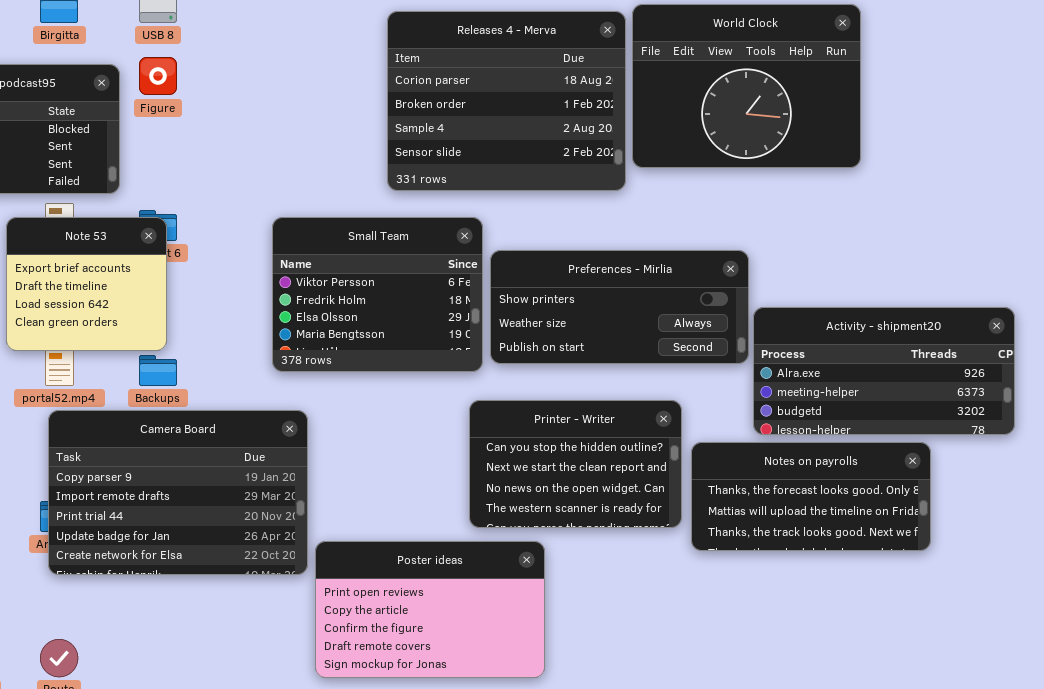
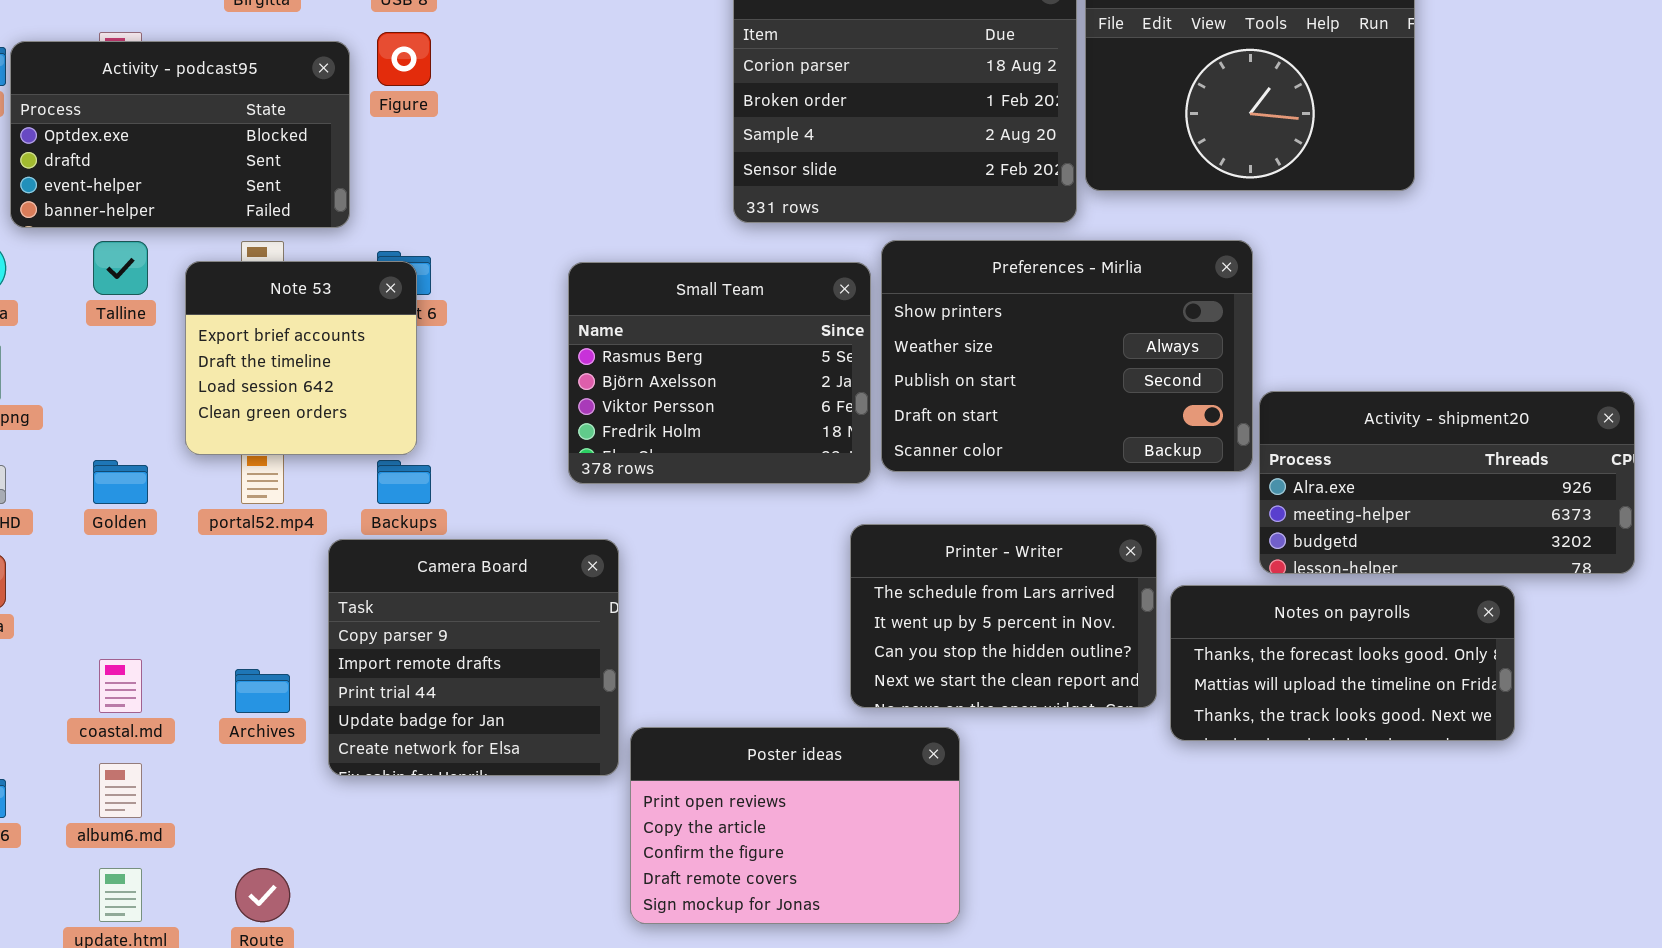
Small Team: [272,217,483,372] -> [568,262,871,484], scrolled up 2 rows
Preferences - Mirlia: [490,250,749,364] -> [881,240,1253,472], resized
Printer - Writer: [469,400,682,528] -> [850,524,1157,708], scrolled up 2 rows
Camera Board: [48,410,308,575] -> [328,539,619,776], resized

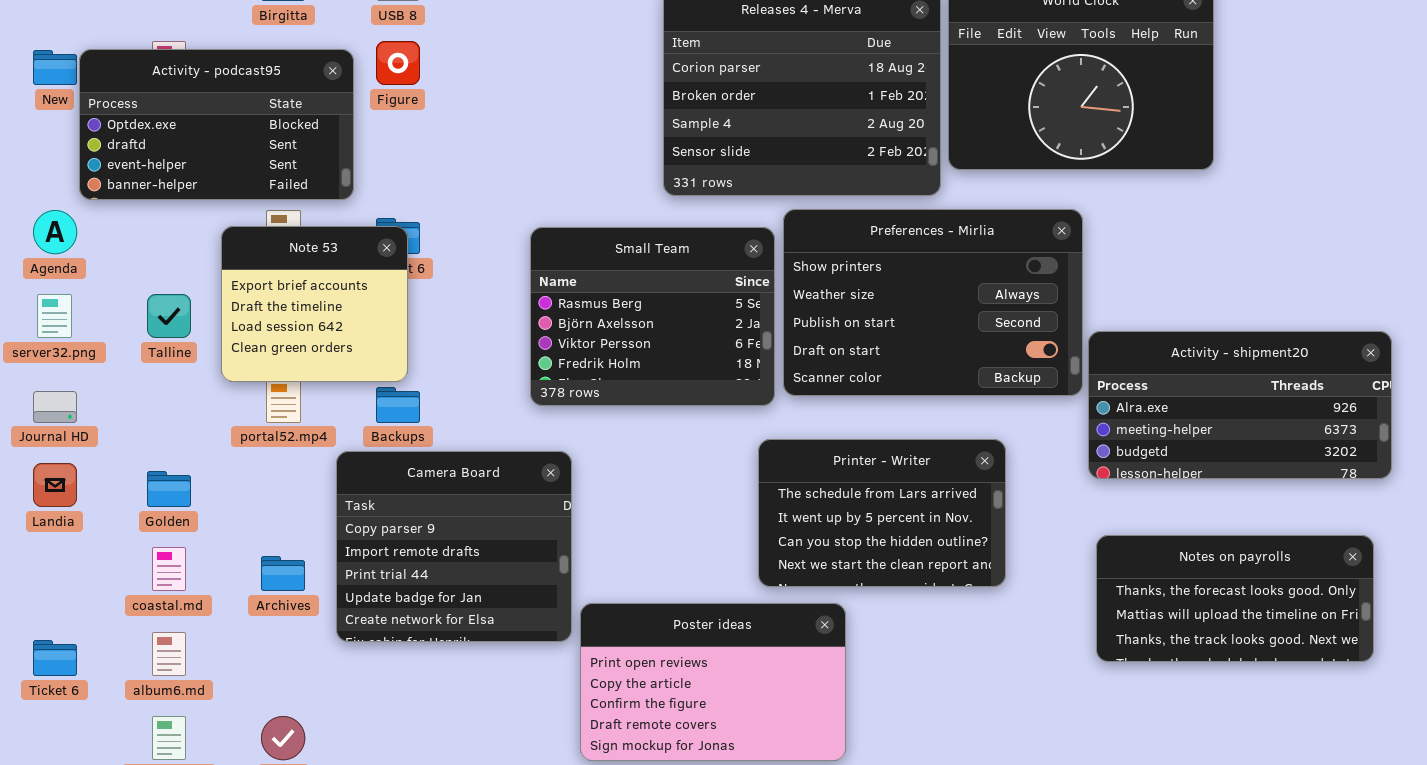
Talline: [93,241,148,295] -> [147,294,191,338], moved
Golden: [93,460,148,504] -> [147,471,191,507], moved
Notes on payrolls: [1170,585,1515,741] -> [1096,535,1374,662], moved

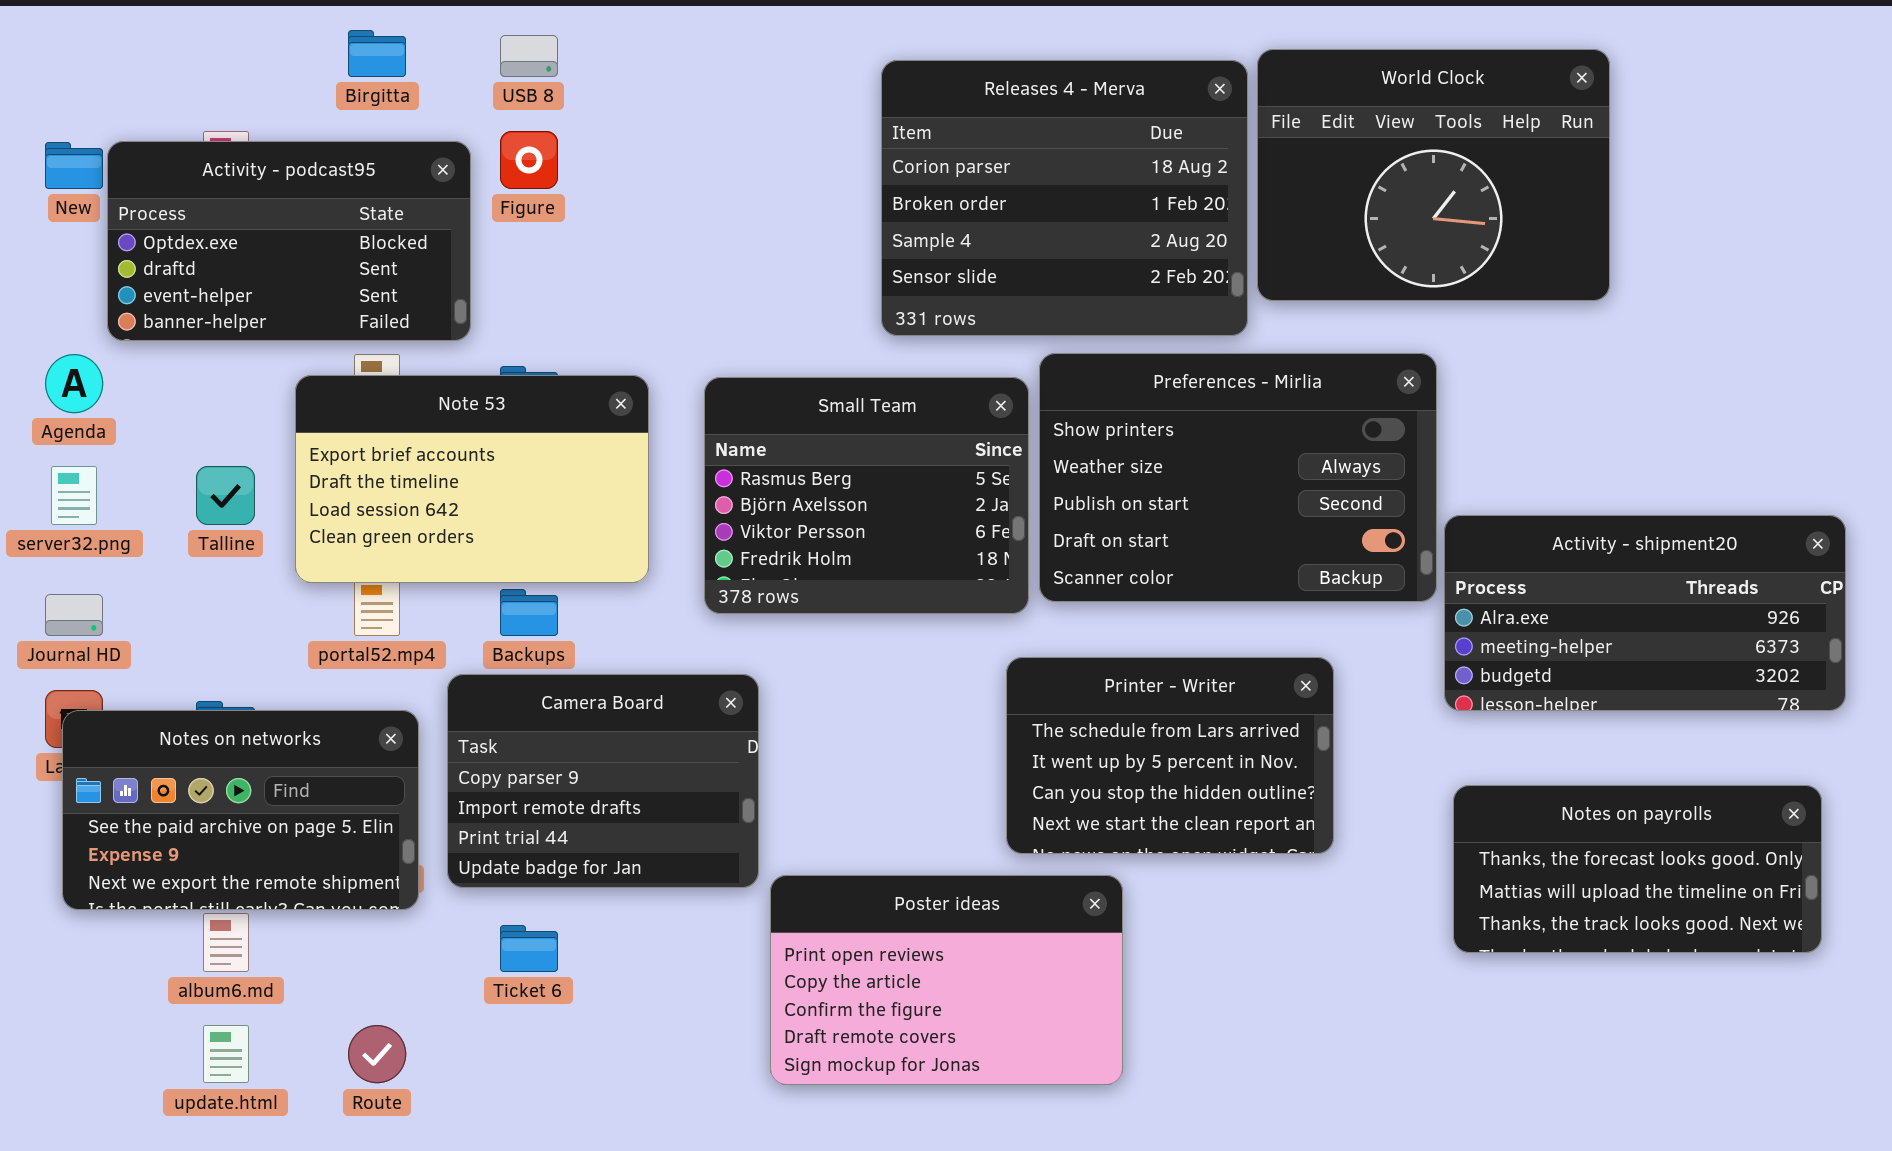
Note 53: [221,226,408,382] -> [295,375,649,583], resized
Camera Board: [336,451,572,642] -> [447,674,759,888], resized
Notes on networks: none -> [62,710,419,910], opened
Ticket 6: [33,640,77,676] -> [500,925,558,972], moved

